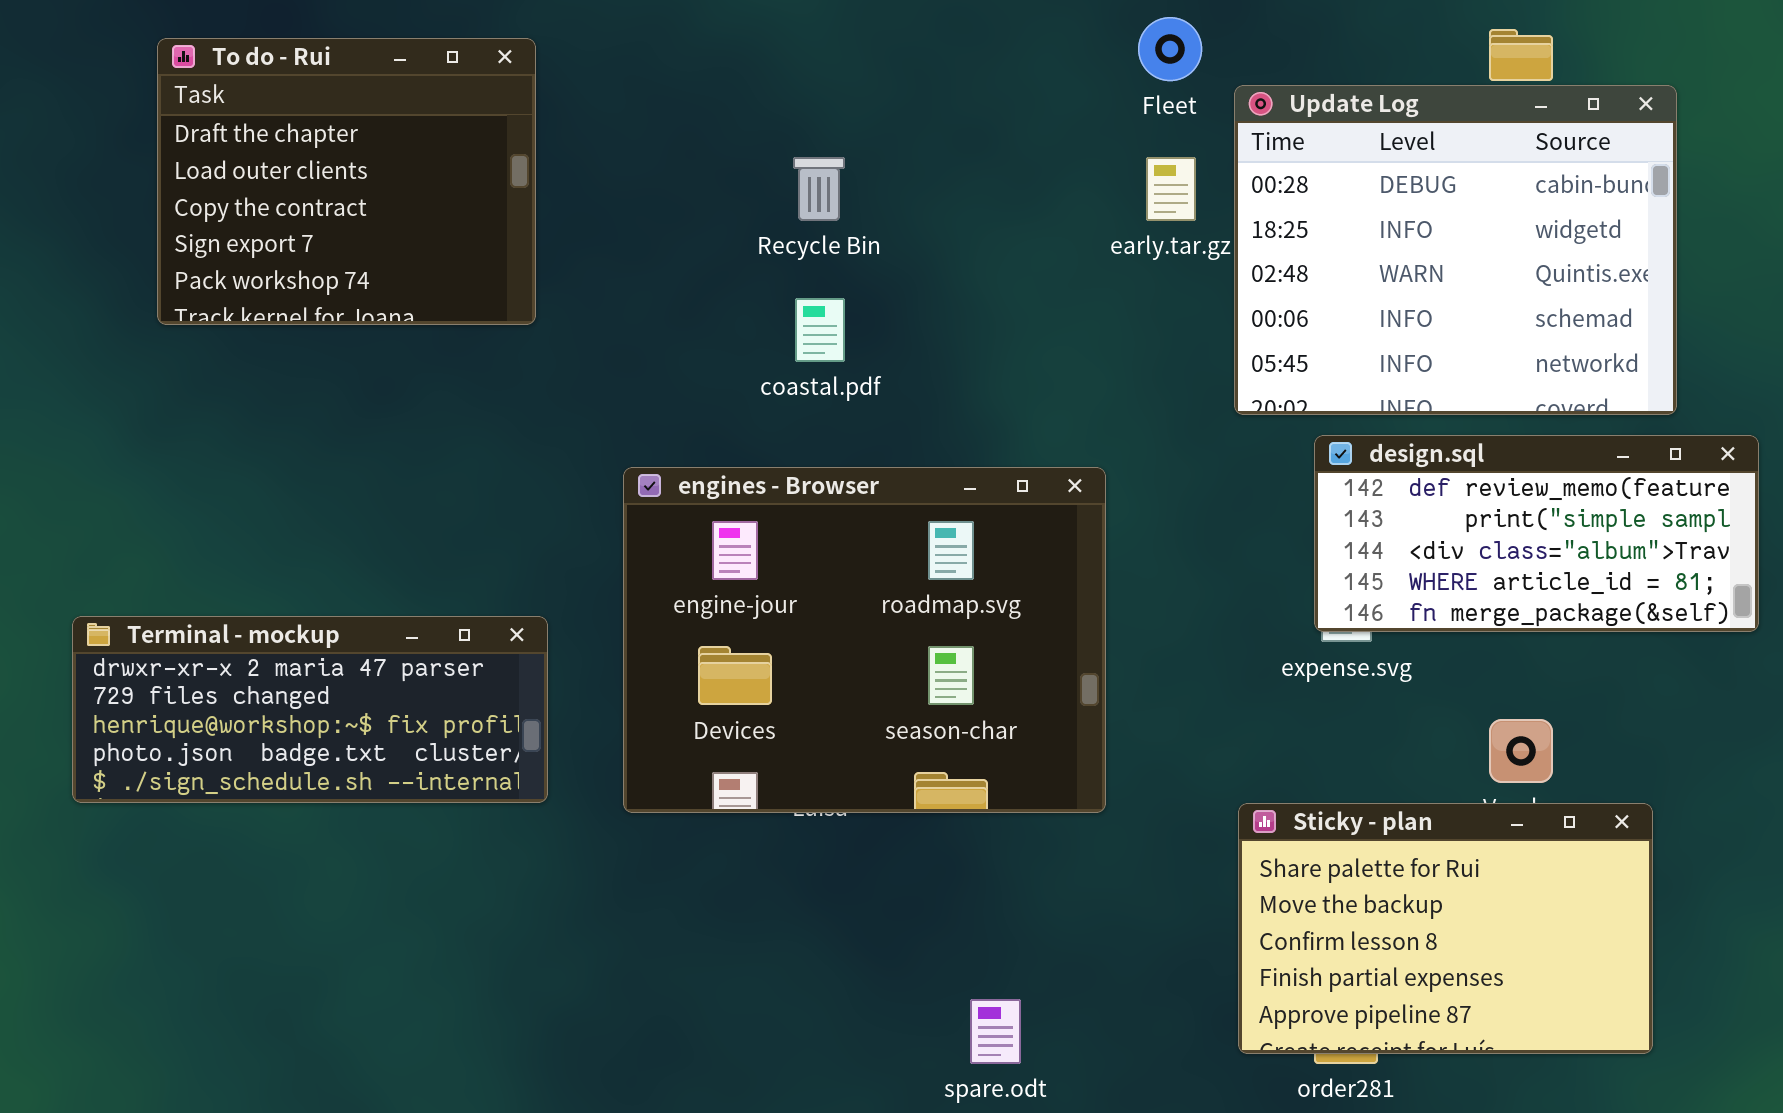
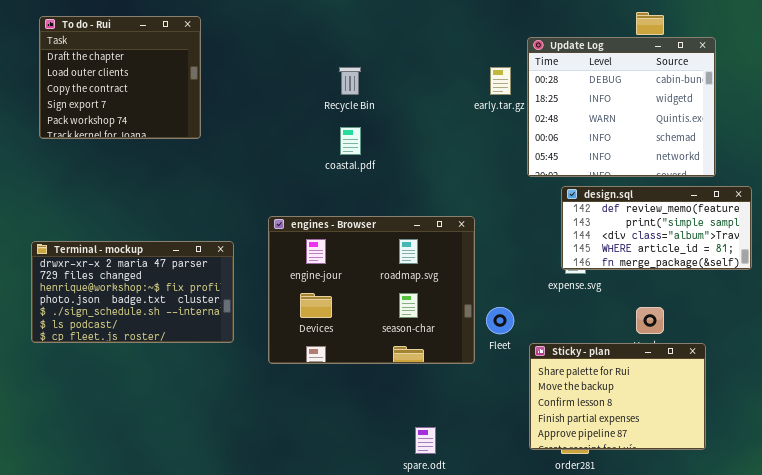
Fleet: [1138,17,1202,81] -> [486,307,514,334], moved
To do - Rui: [157,38,536,325] -> [39,16,201,139], moved
engines - Browser: [623,467,1106,813] -> [268,216,475,364], moved
Terminal - mockup: [72,616,548,803] -> [31,241,234,343], resized

